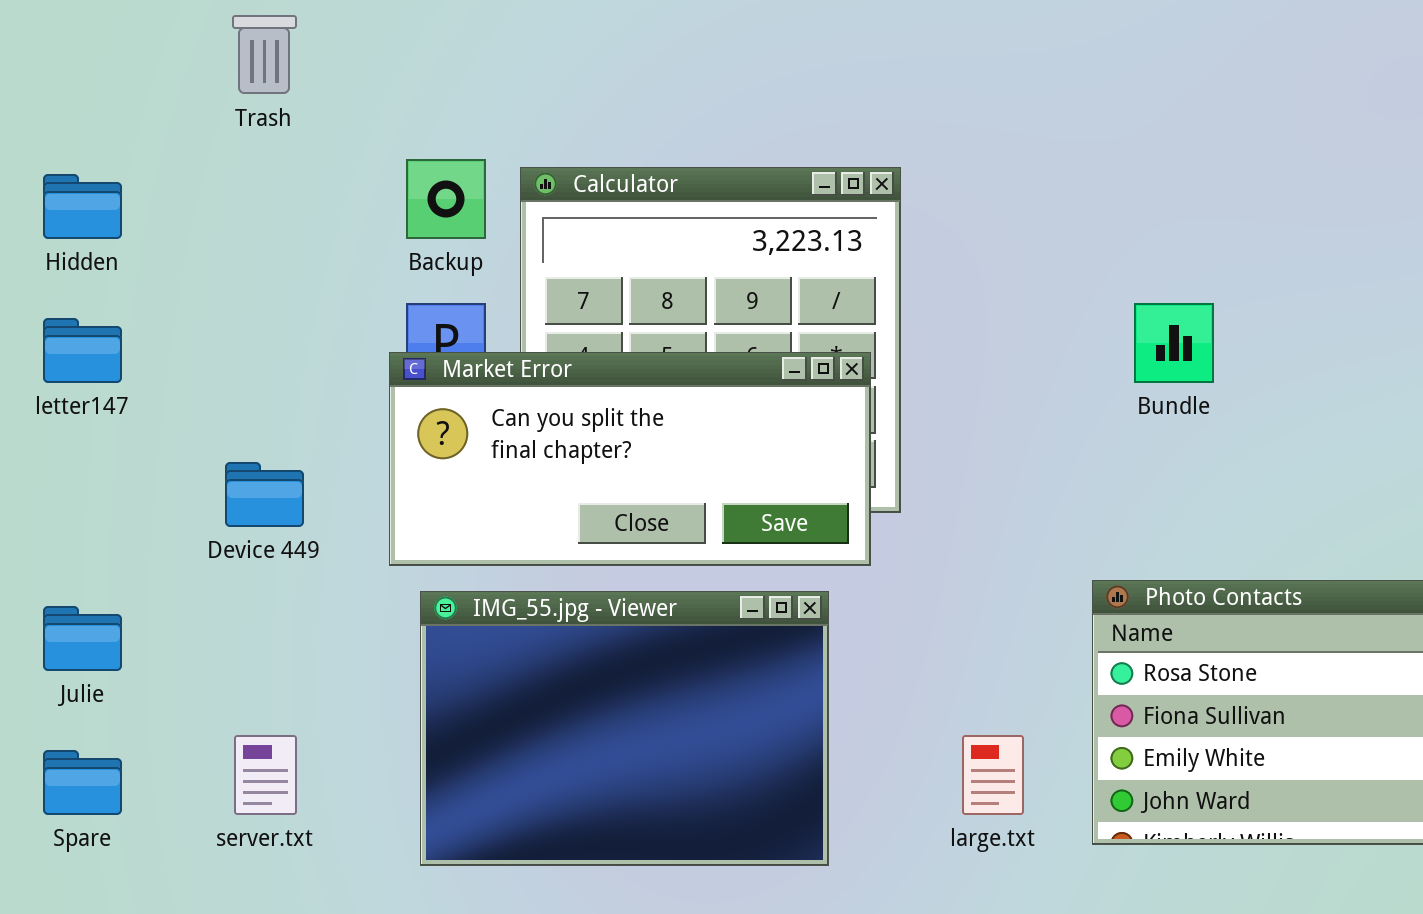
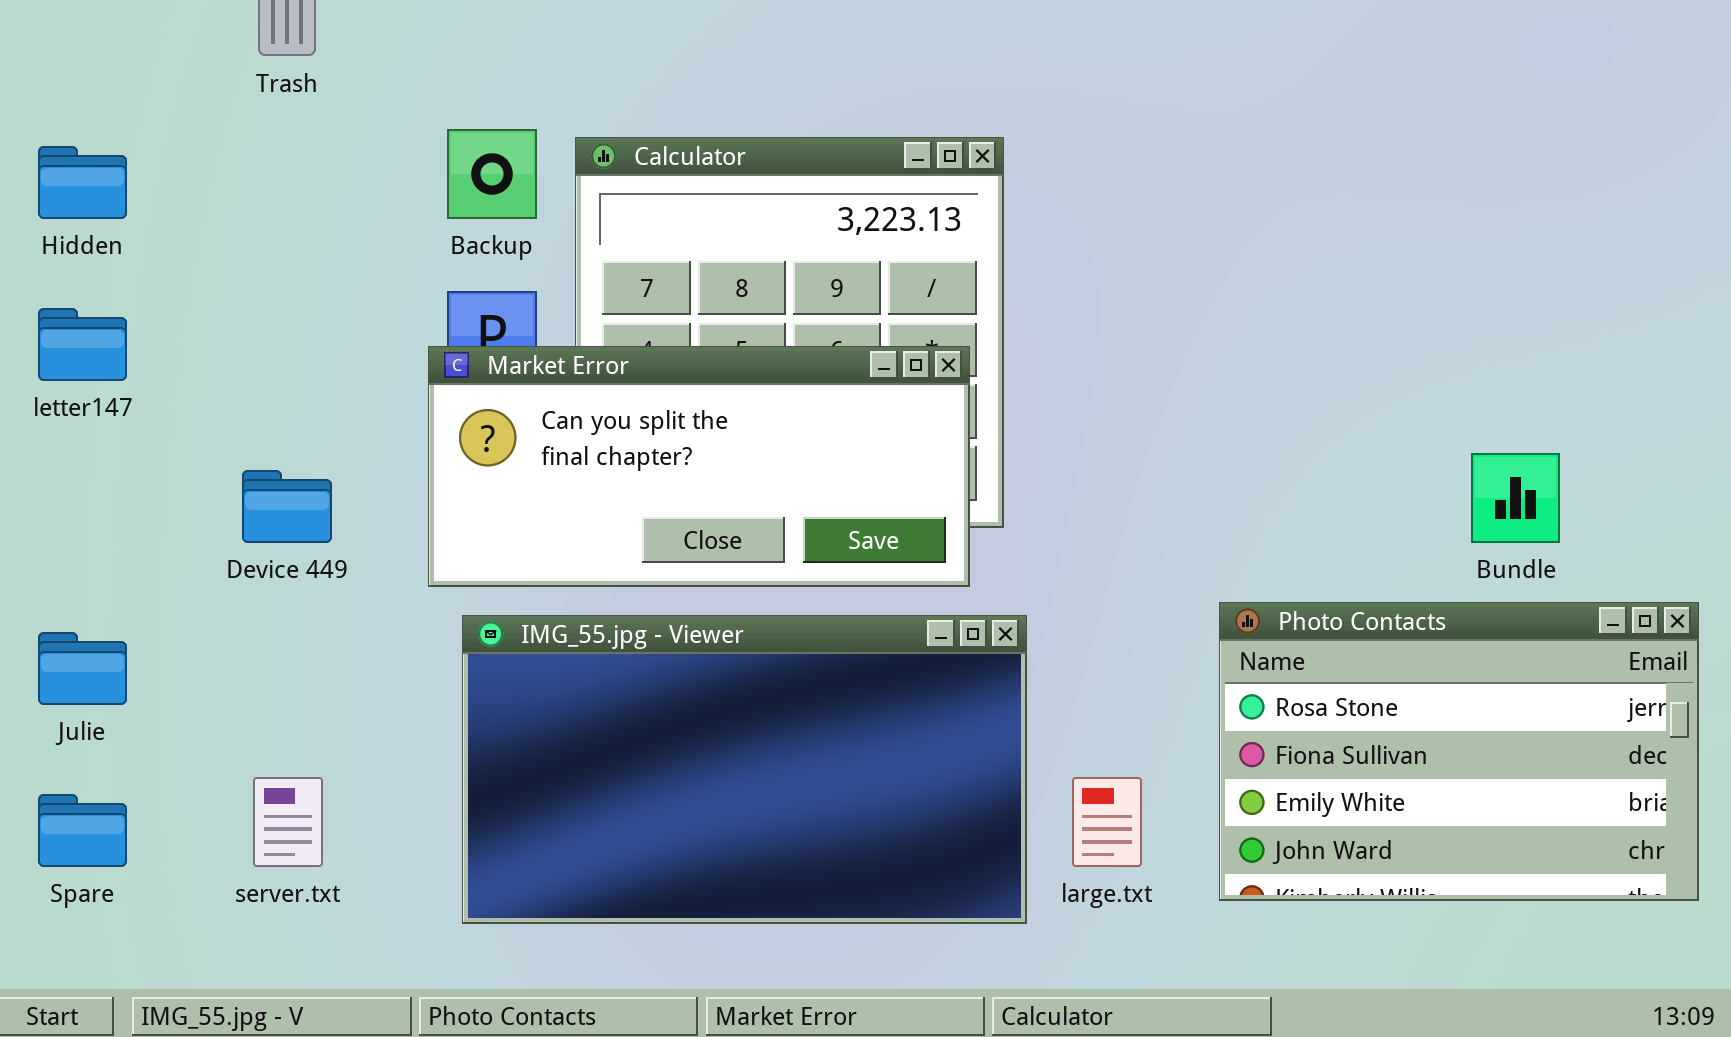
Bundle: [1134,303,1214,383] -> [1471,453,1560,543], moved
IMG_55.jpg - Viewer: [420,591,829,866] -> [462,615,1027,924], resized

